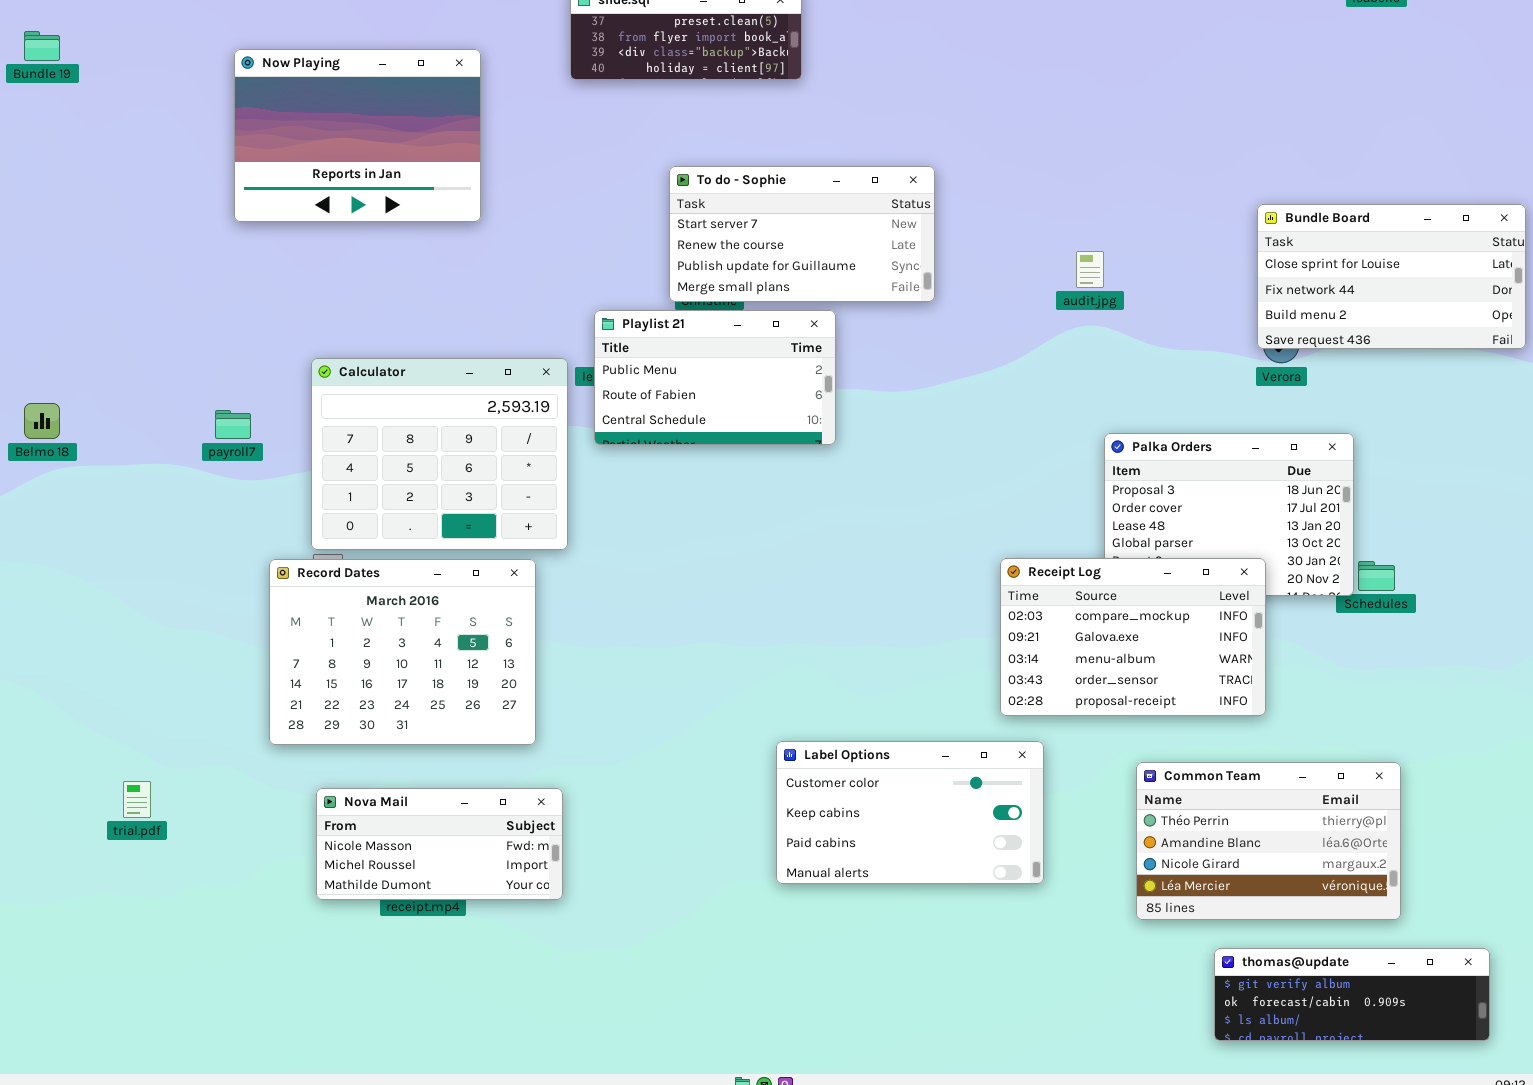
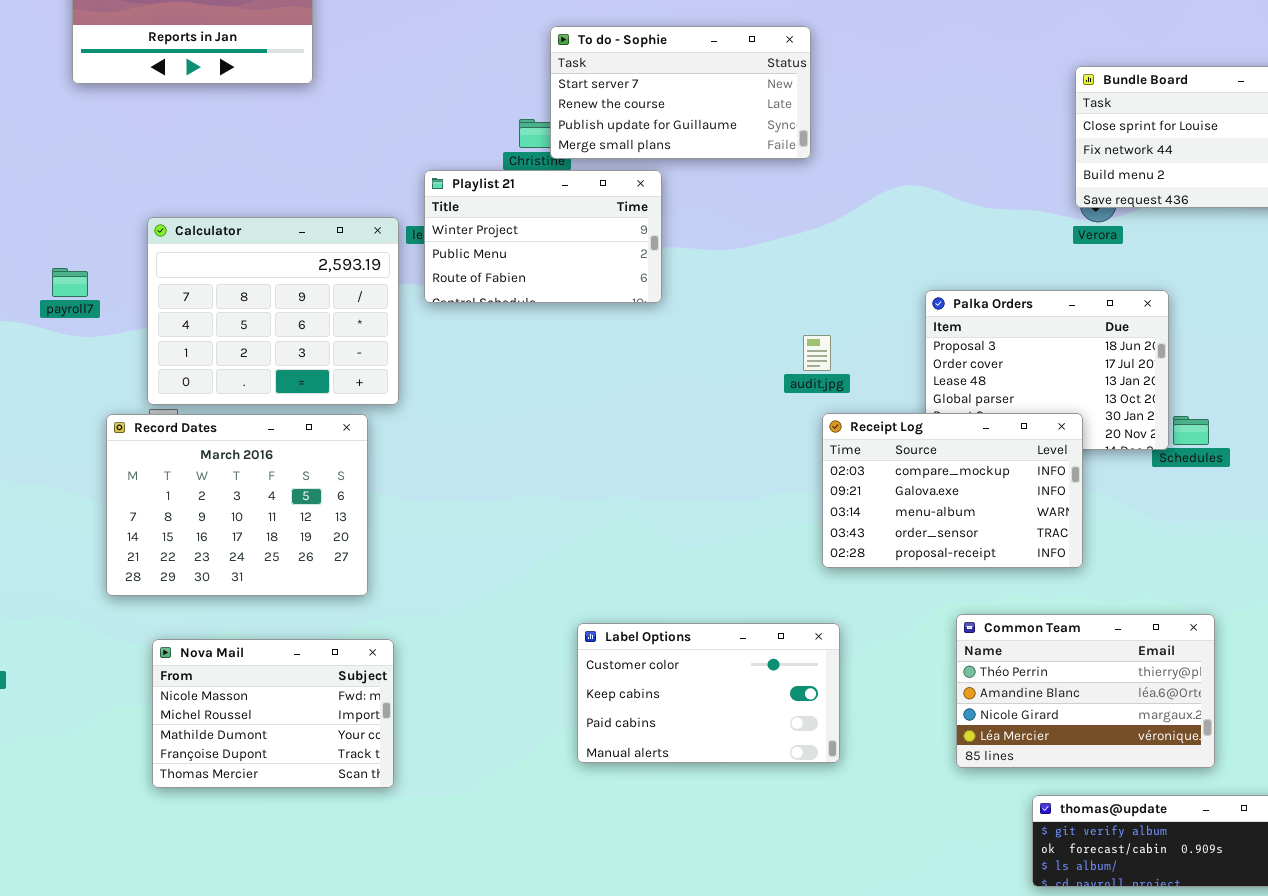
To do - Sophie: [669,166,935,302] -> [550,26,811,159], moved
audit.jpg: [1076,251,1104,288] -> [803,335,831,371], moved
Playlist 21: [594,310,836,445] -> [424,170,662,303], scrolled up 1 row
Label Options: [776,741,1044,884] -> [577,623,840,763], moved
Nova Mail: [316,788,563,900] -> [152,639,394,788], resized

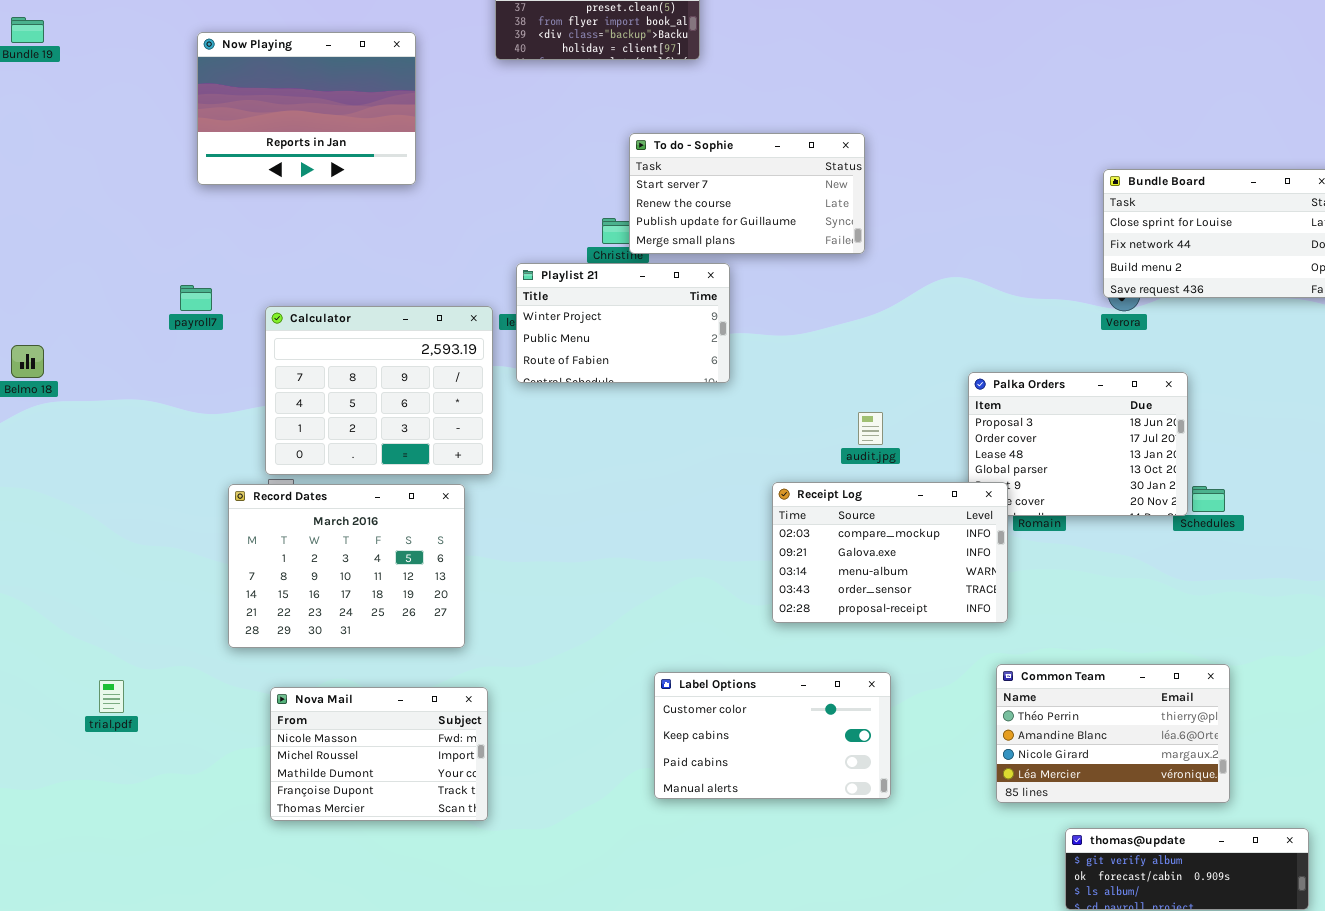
payroll7: [52,268,88,297] -> [180,285,212,311], moved
Receipt Log: [822,413,1083,568] -> [772,482,1008,623], moved

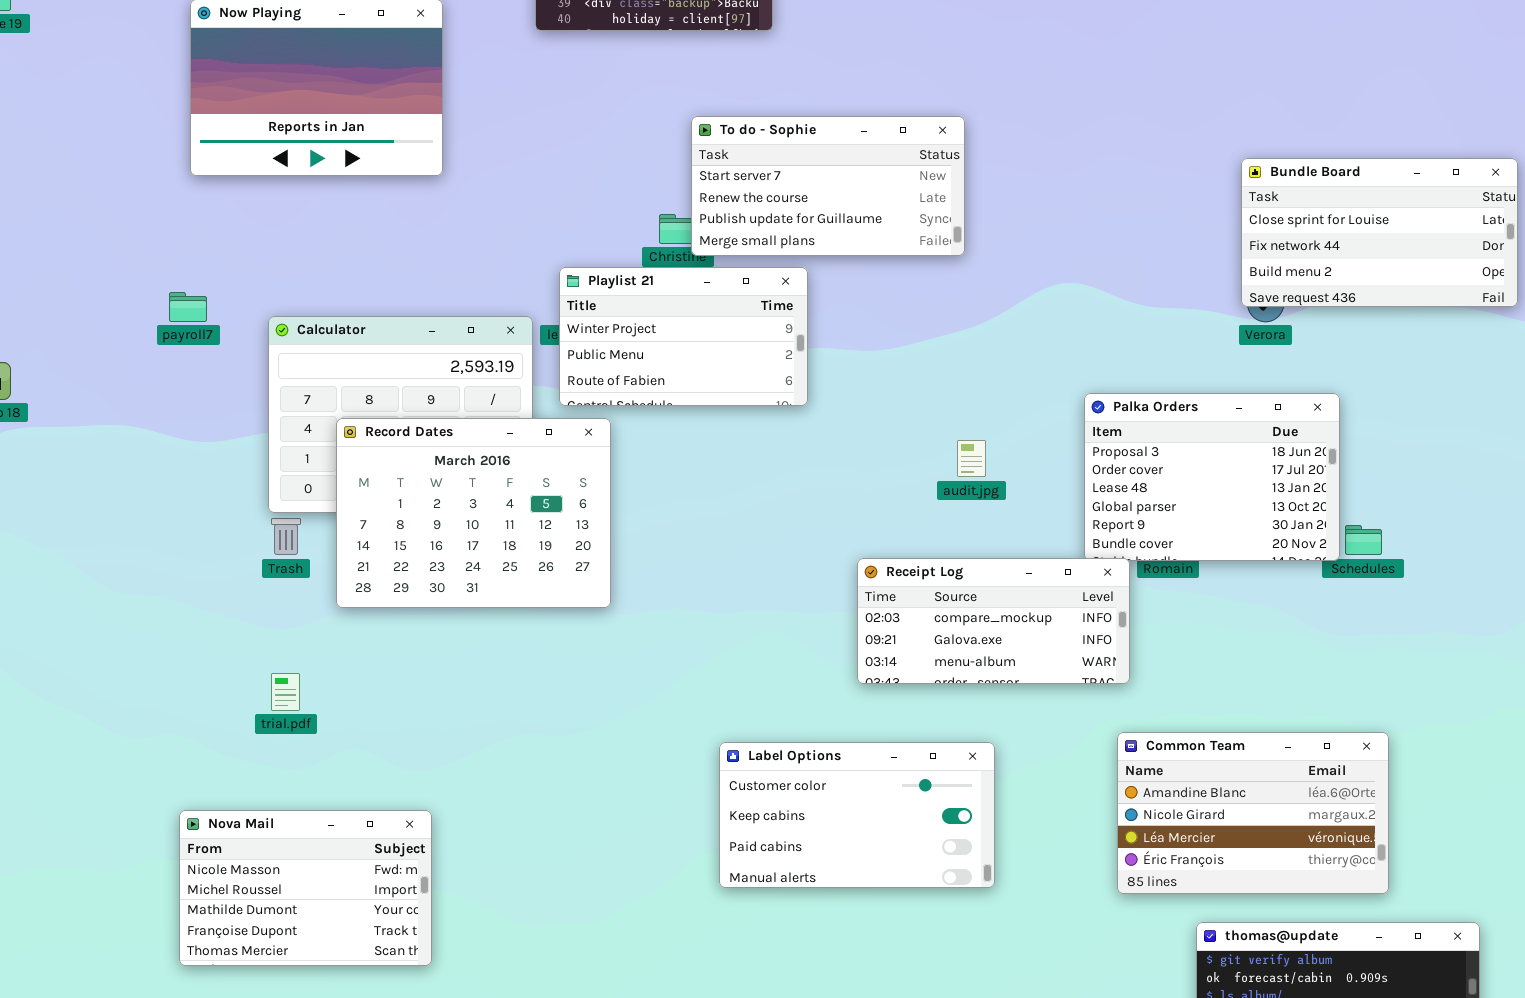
Receipt Log: [772,482,1008,623] -> [857,558,1130,684], resized
Record Dates: [228,484,465,648] -> [336,418,611,608], moved
Common Team: [996,664,1230,803] -> [1117,732,1389,894], scrolled down 1 row
trial.pdf: [99,680,124,713] -> [271,673,300,711], moved
Nova Mail: [270,687,488,821] -> [179,810,432,966], moved

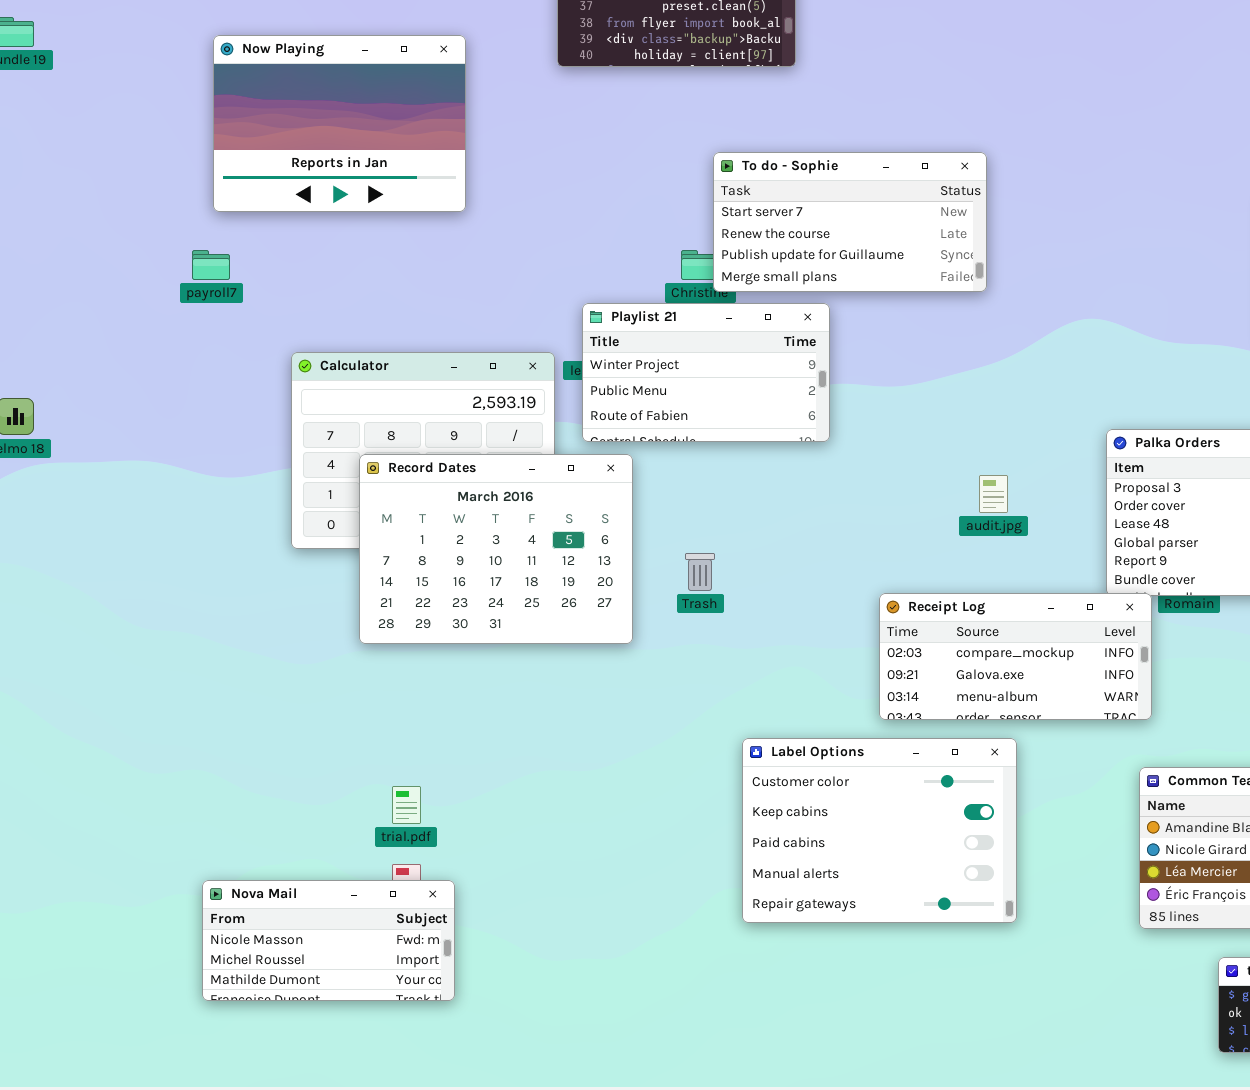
payroll7: [169,292,207,322] -> [192,250,230,280], moved
Trash: [271,518,301,555] -> [685,553,715,591], moved
trial.pdf: [271,673,300,711] -> [392,786,421,824], moved
Label Options: [719,742,995,888] -> [742,738,1017,923], resized
Nova Mail: [179,810,432,966] -> [202,880,455,1001], resized

